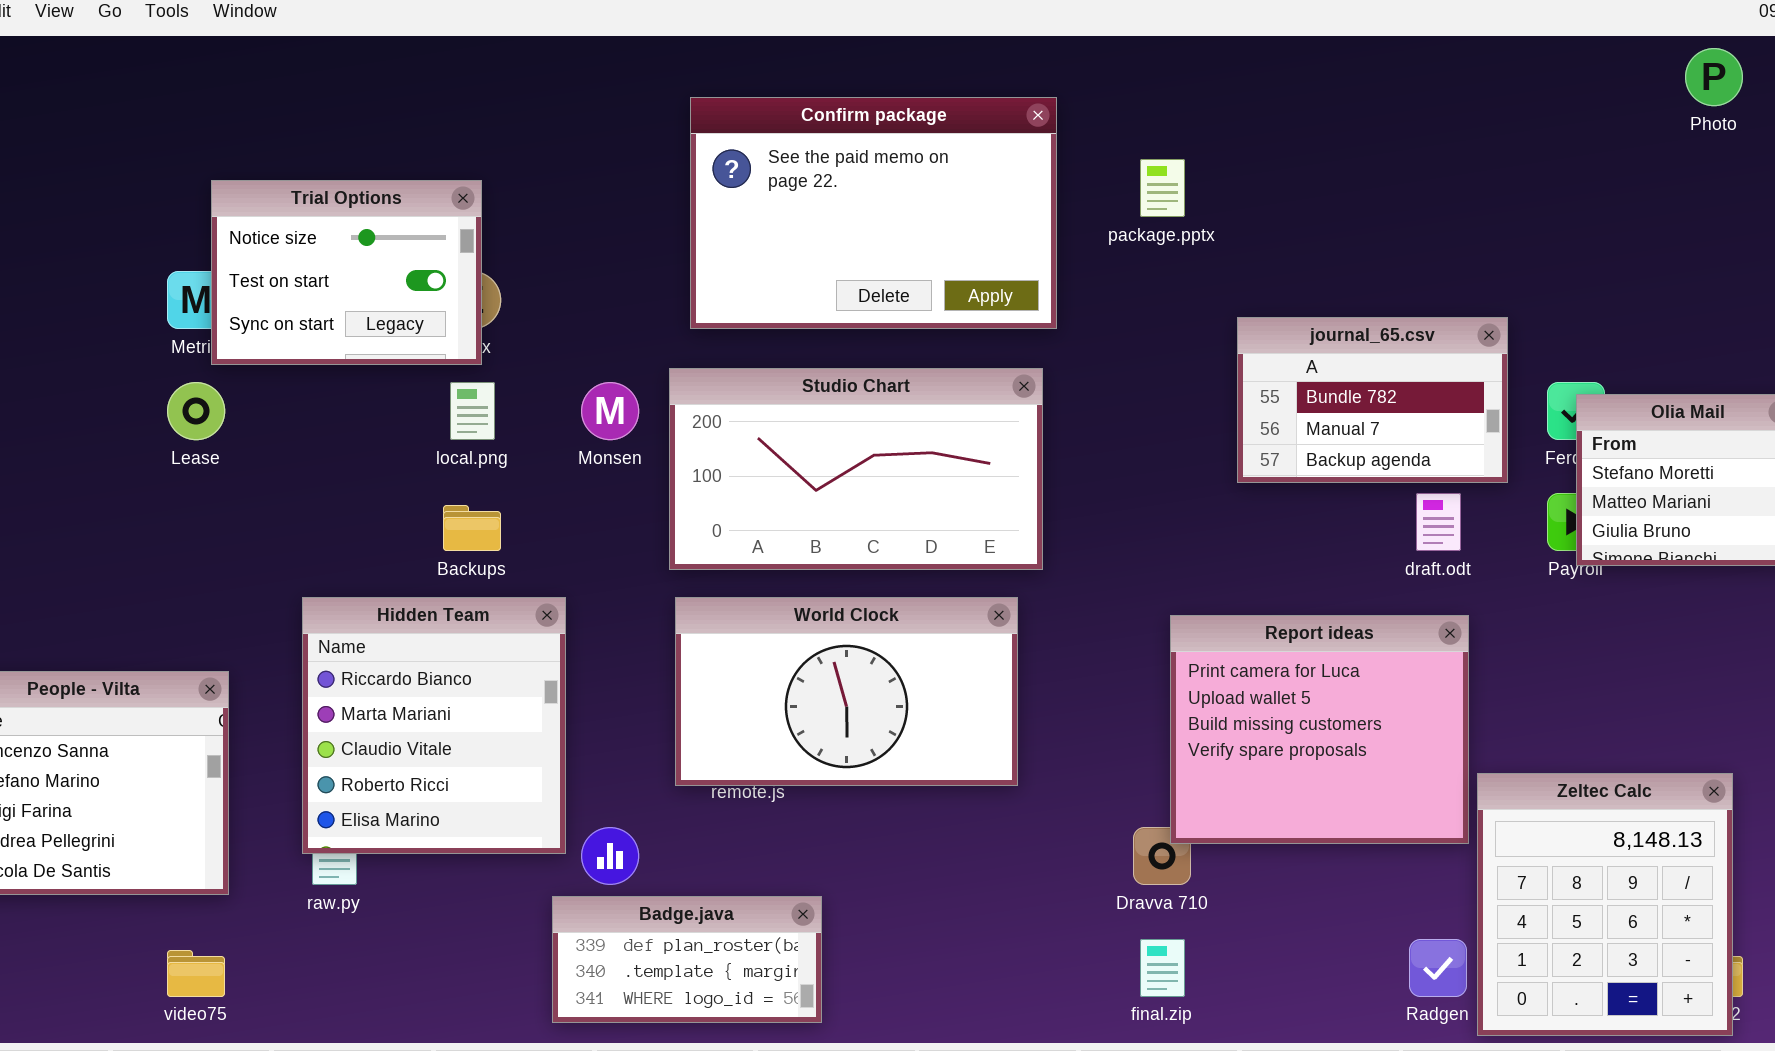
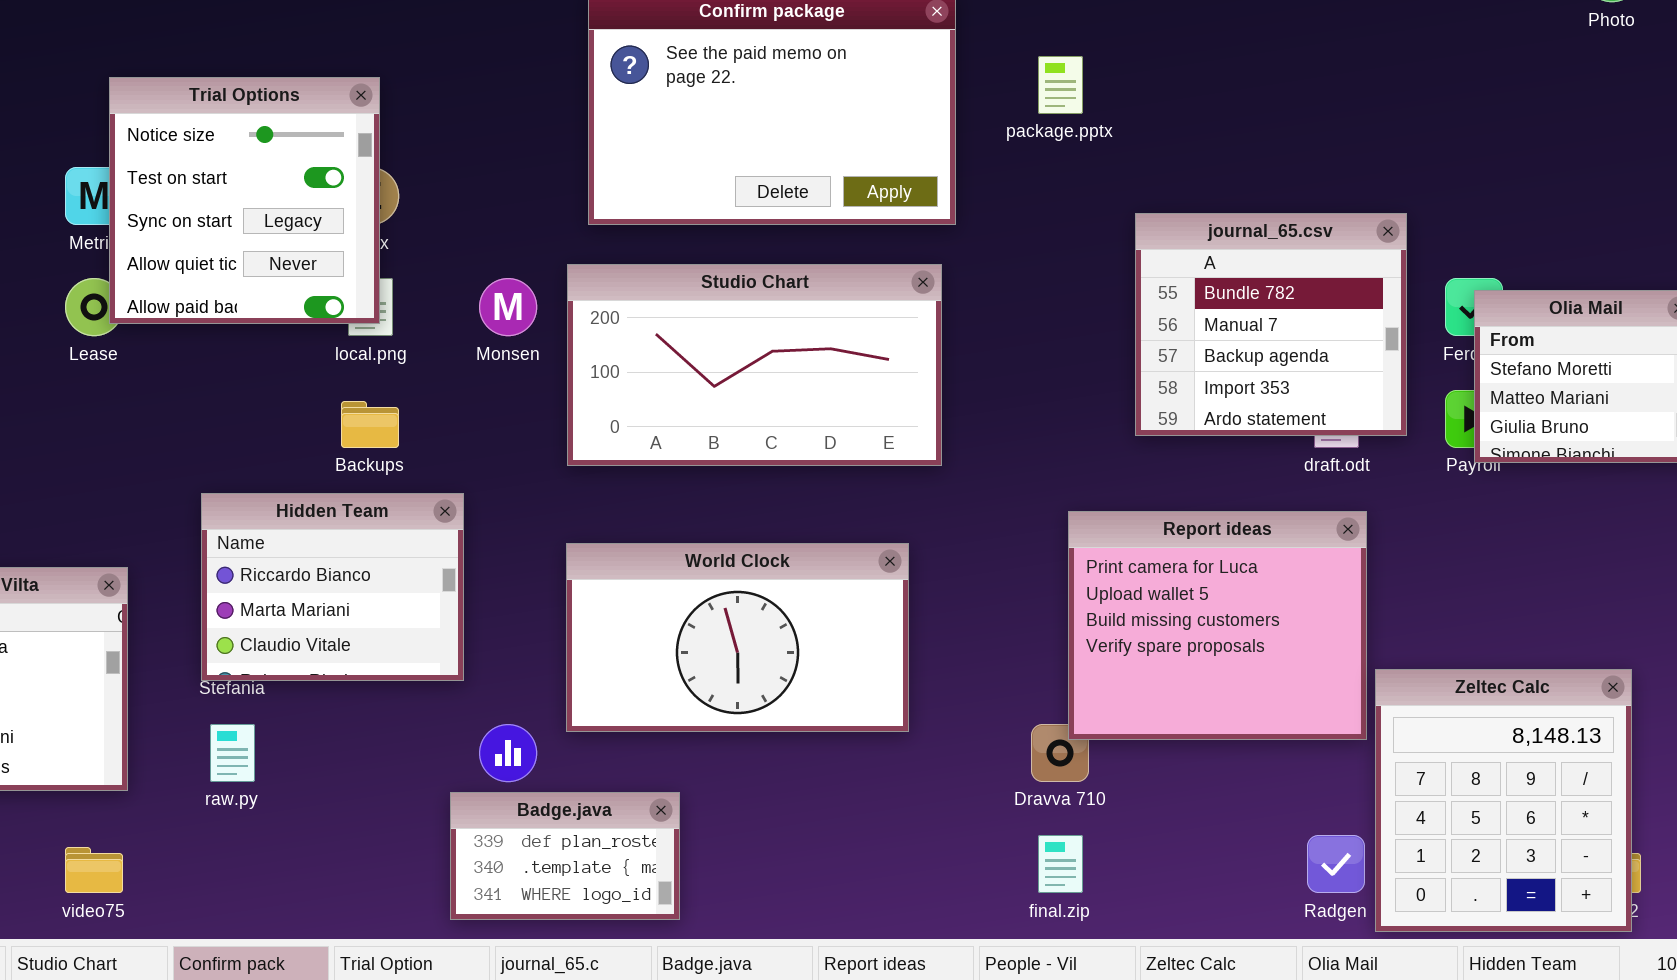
Trial Options: [211,180,482,365] -> [109,77,380,324], resized
journal_65.csv: [1237,317,1508,483] -> [1135,213,1407,436], resized
Hidden Team: [302,597,566,854] -> [201,493,464,681], resized
World Clock: [675,597,1018,786] -> [566,543,909,732], moved
Badge.java: [552,896,822,1023] -> [450,792,680,920], resized

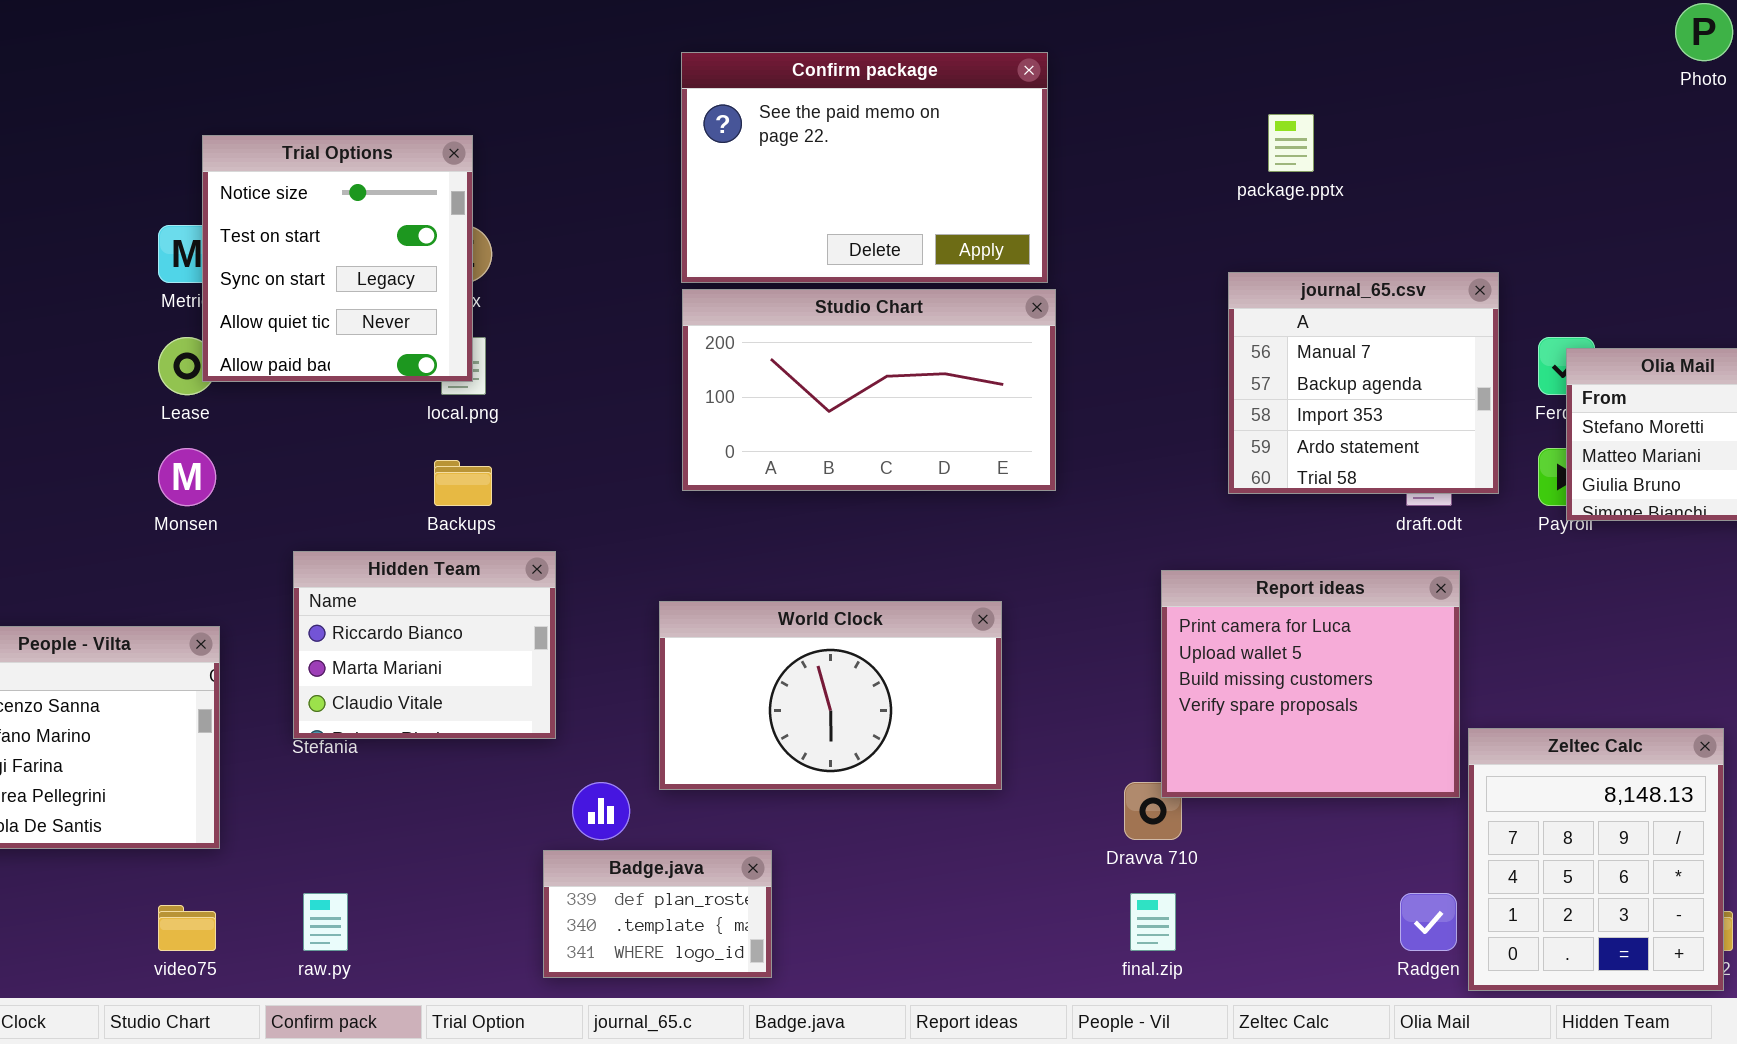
package.pptx: [1038,56,1083,114] -> [1268,114,1314,172], moved
journal_65.csv: [1135,213,1407,436] -> [1228,272,1499,494], scrolled down 1 row
Studio Chart: [567,264,942,466] -> [682,289,1056,491], moved
Monsen: [479,278,537,336] -> [158,448,216,506], moved
raw.py: [210,724,255,782] -> [303,893,348,951], moved

